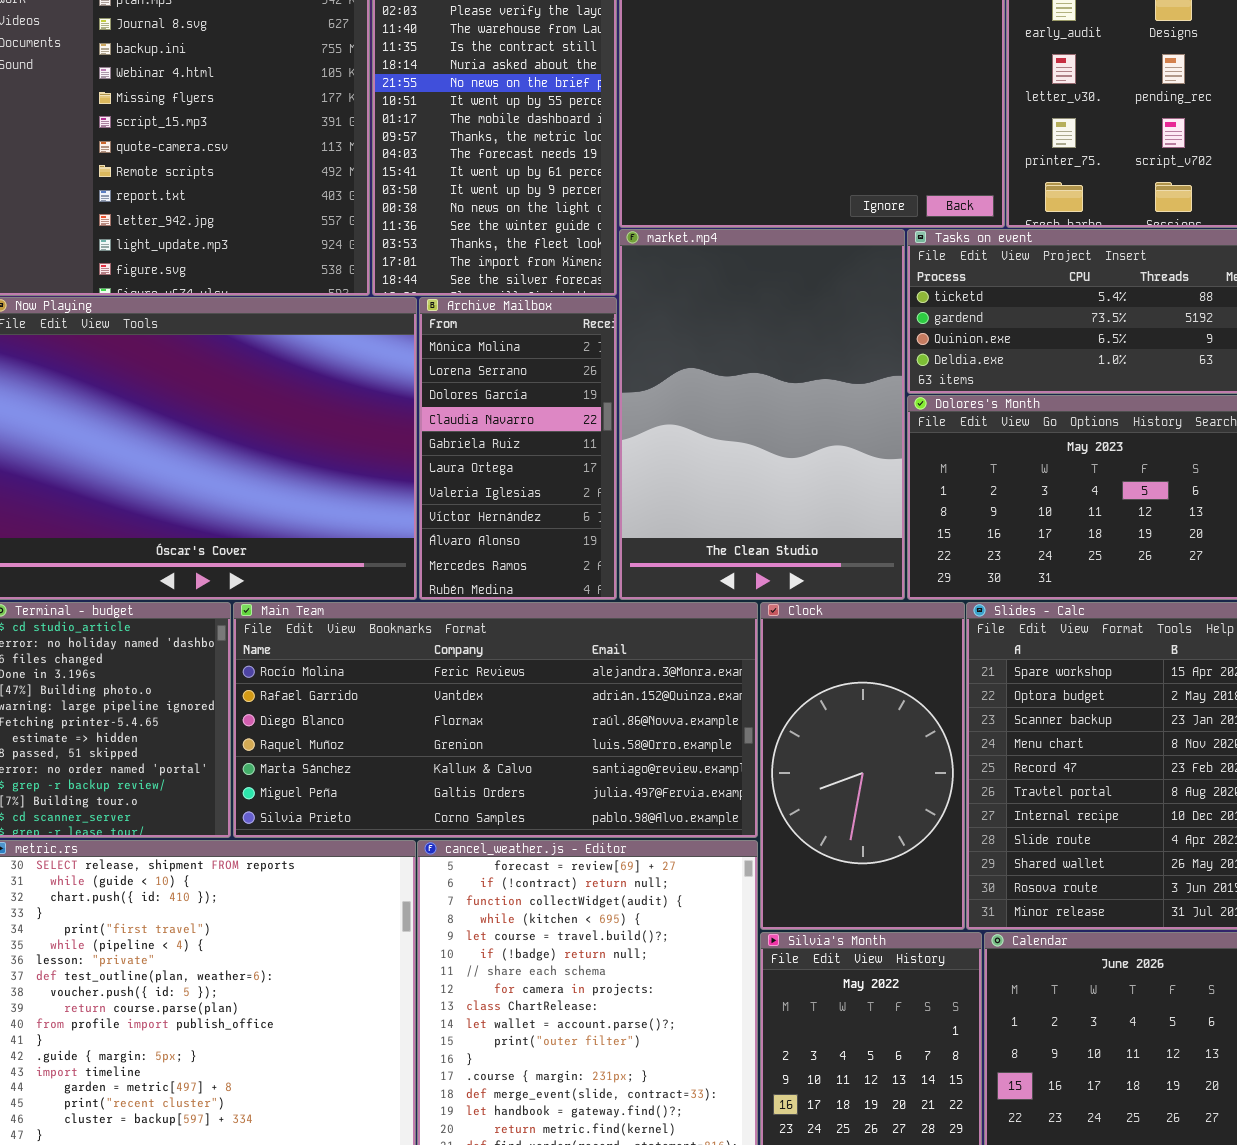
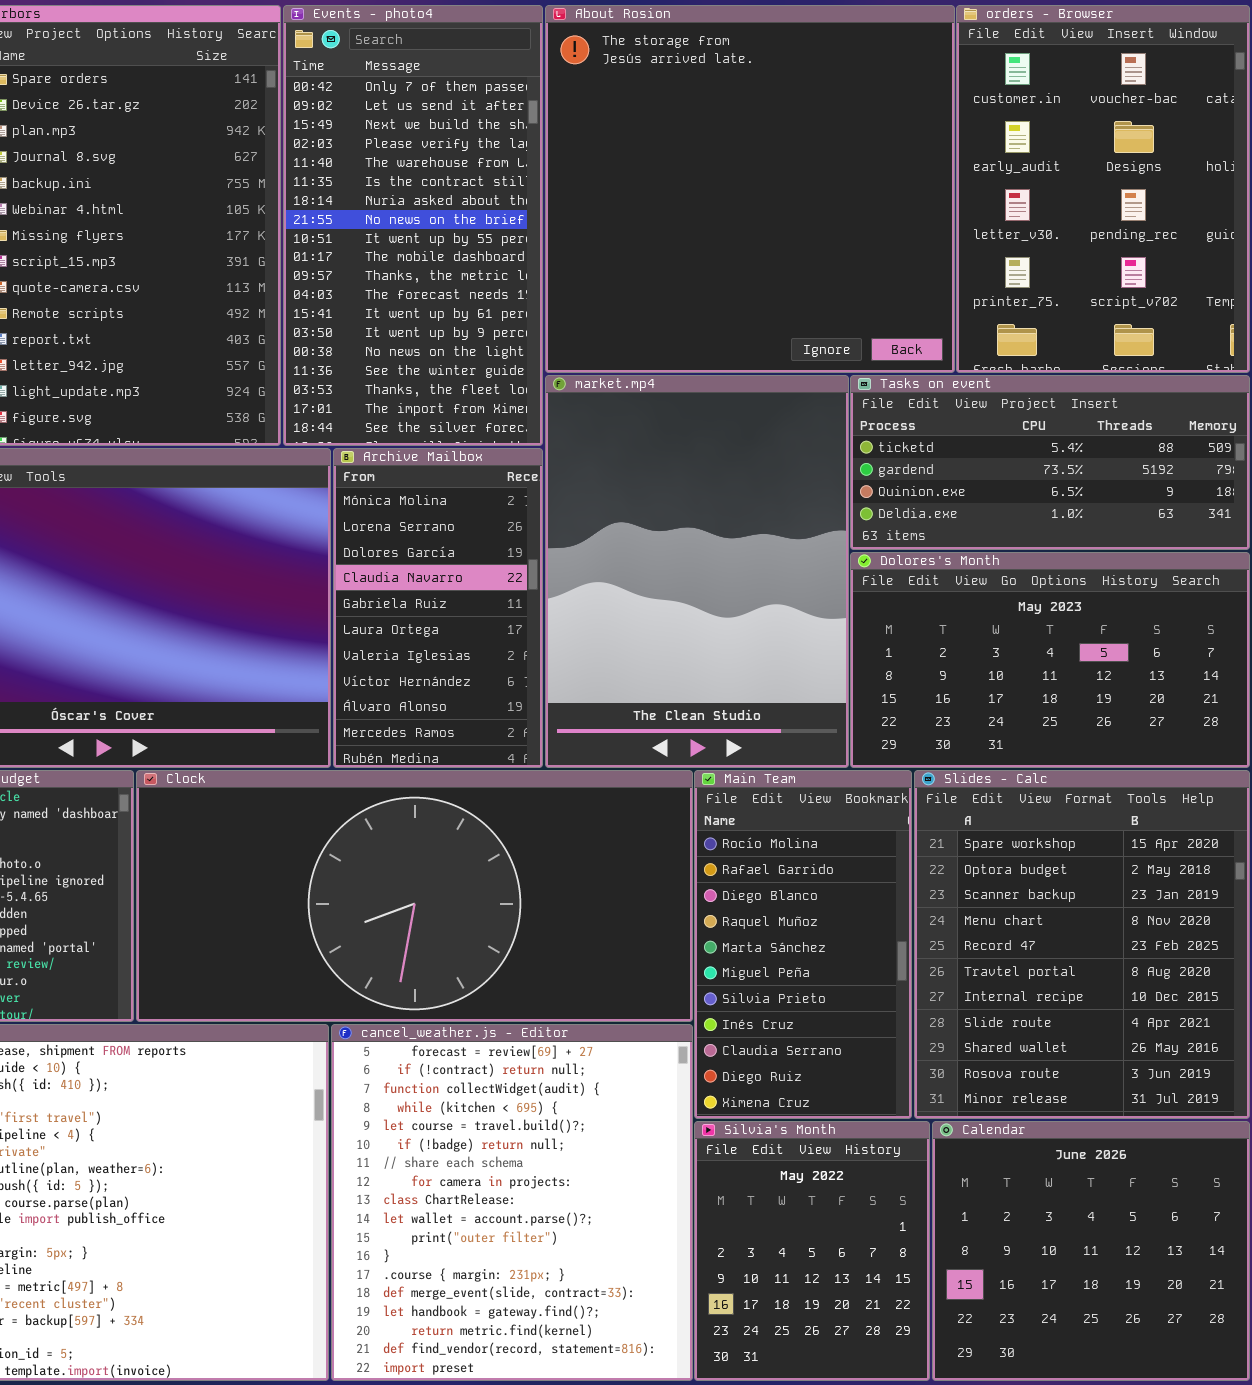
Main Team: [233,602,758,838] -> [694,770,912,1119], moved, resized
Clock: [760,602,965,930] -> [136,770,693,1022], moved, resized

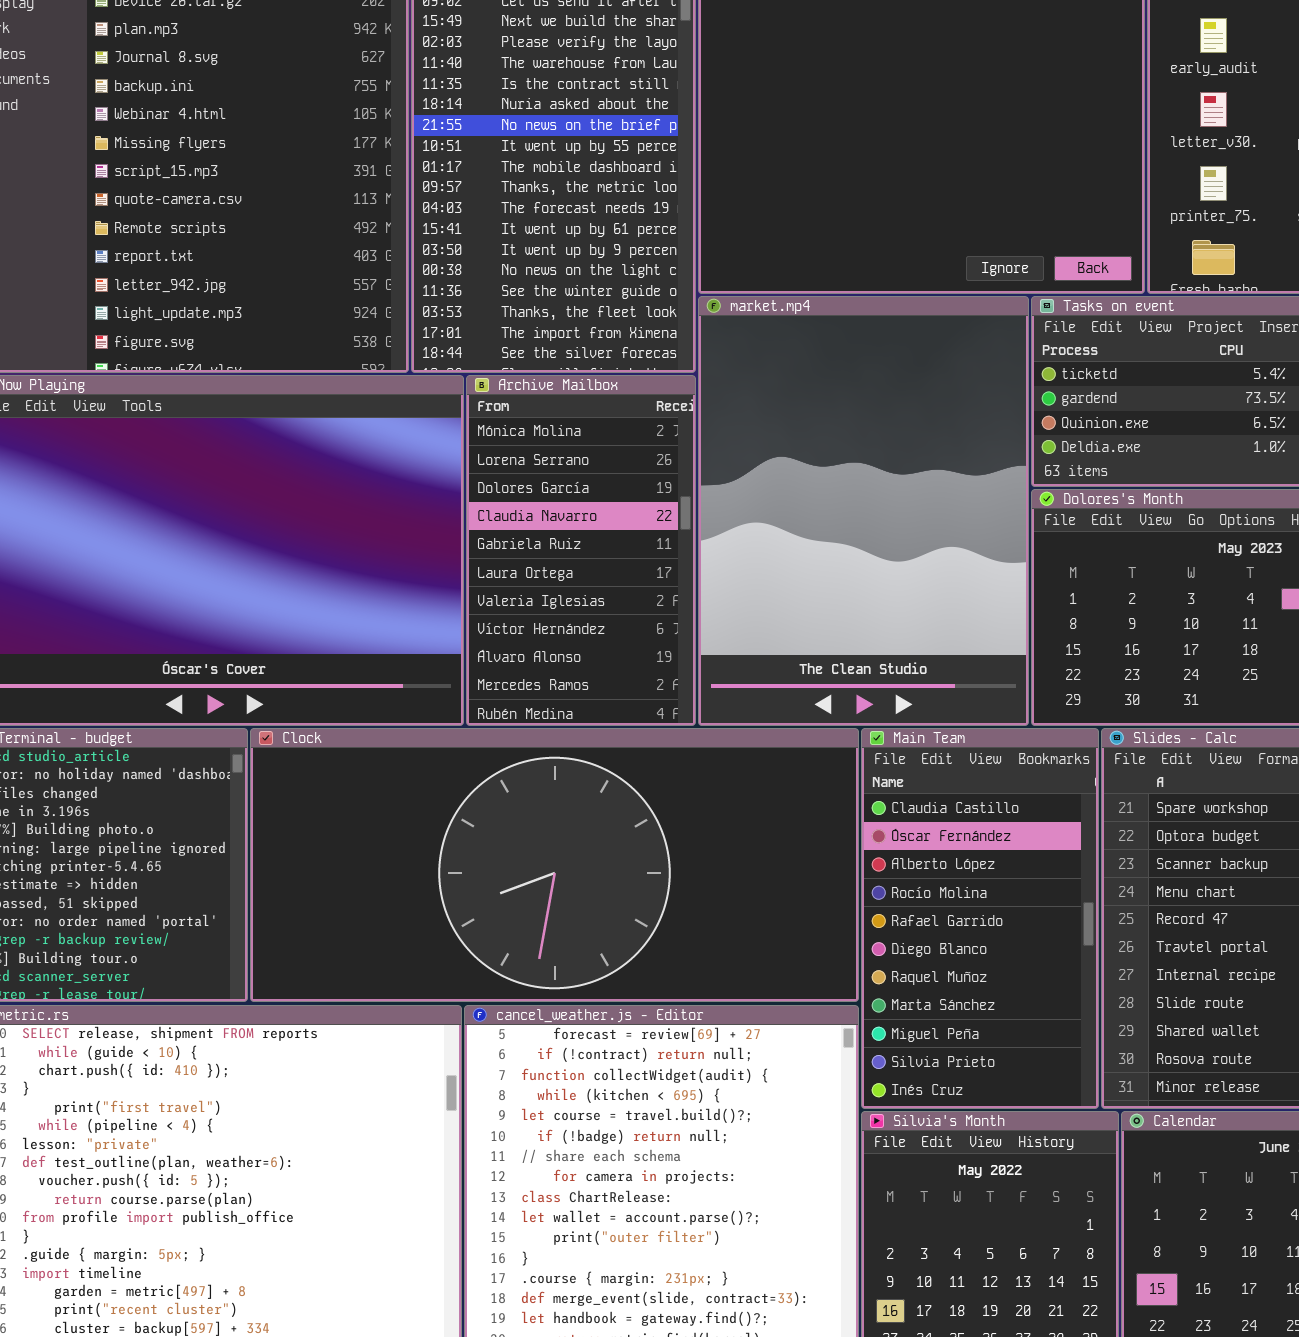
Main Team: [694,770,912,1119] -> [861,728,1099,1109], scrolled up 3 rows

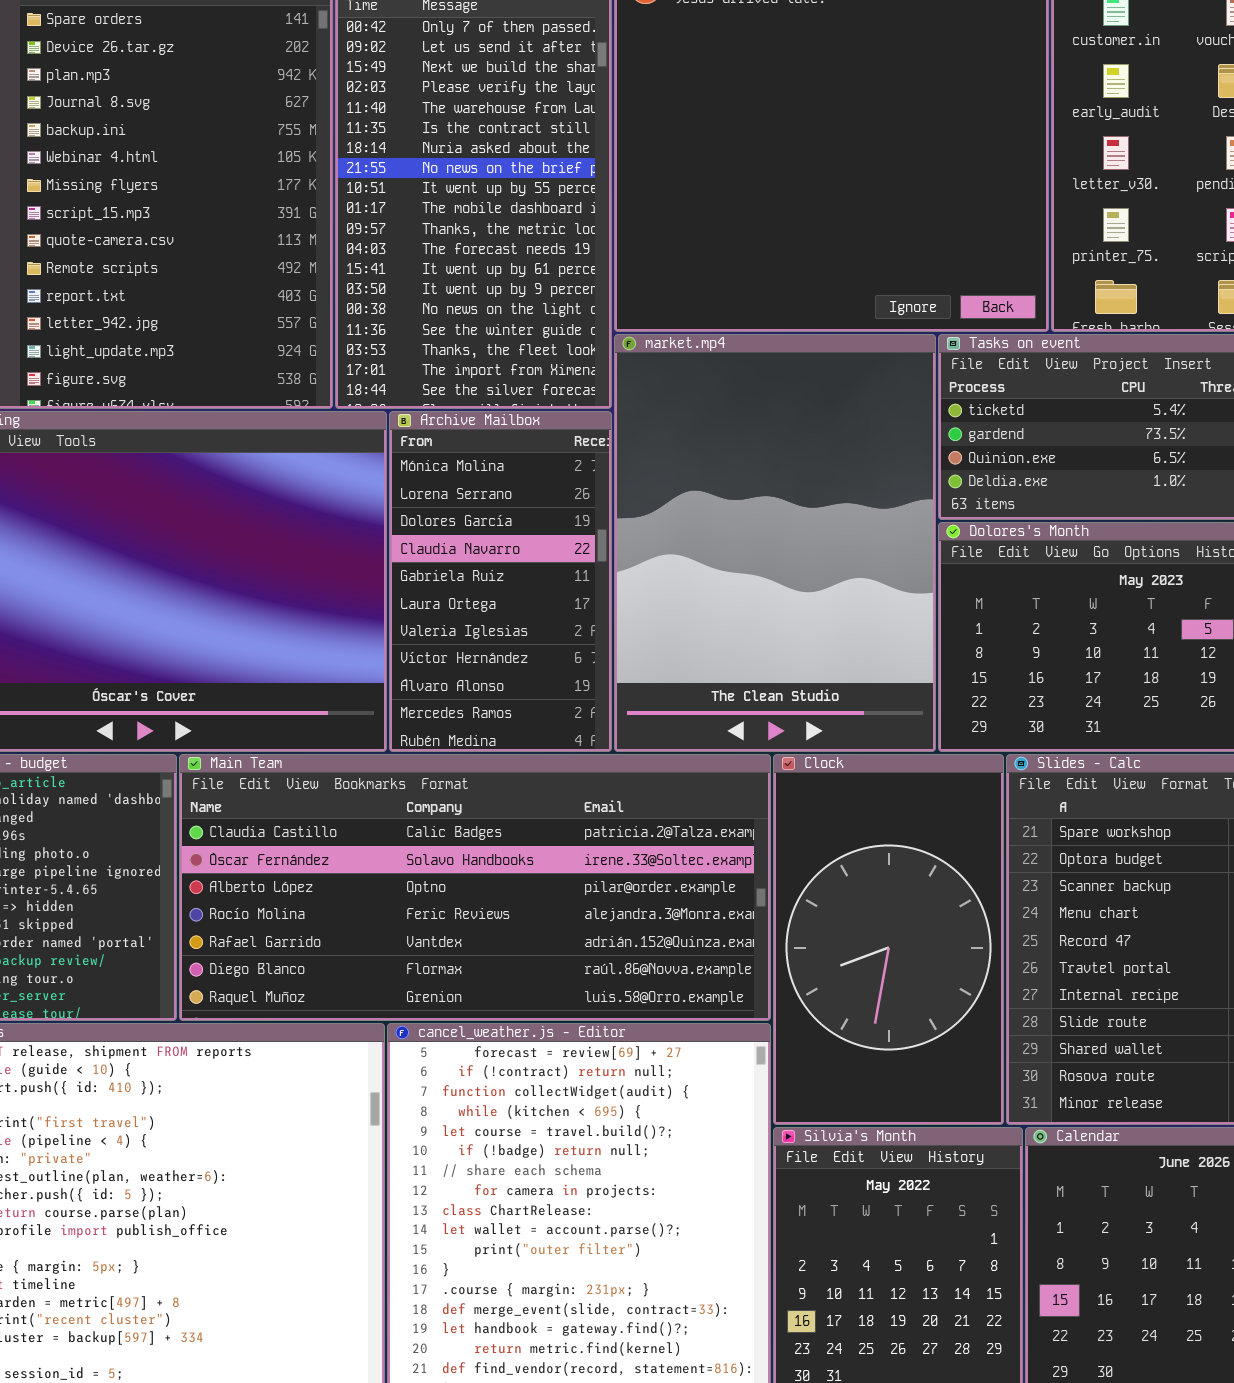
Clock: [250,728,859,1002] -> [773,754,1004,1125], moved, resized
Main Team: [861,728,1099,1109] -> [179,754,771,1021], moved, resized

